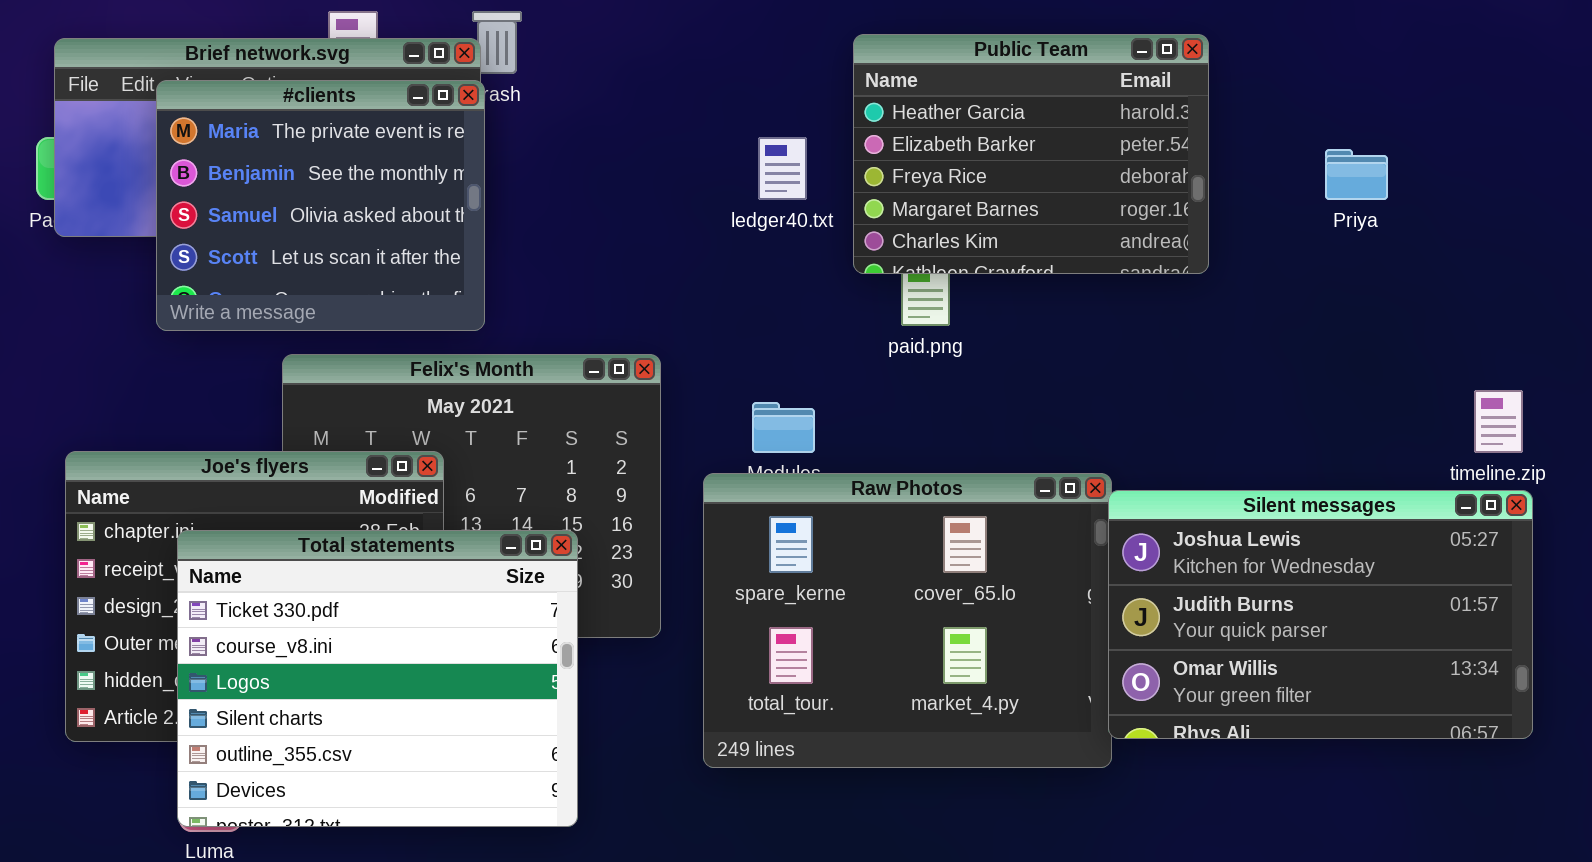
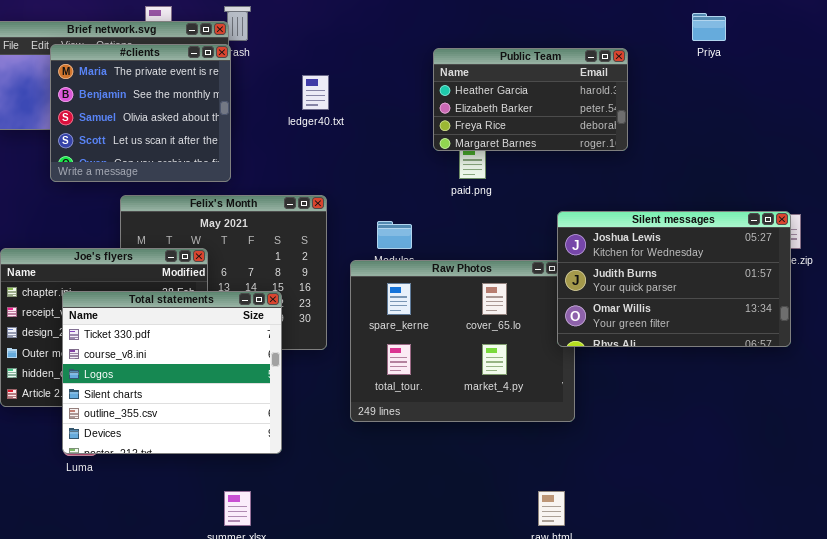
Public Team: [853,34,1209,274] -> [433,48,628,151], resized
ledger40.txt: [758,137,807,200] -> [302,75,329,110], moved
Priya: [1325,149,1388,200] -> [692,13,726,41], moved
Silent messages: [1108,490,1533,739] -> [557,211,791,347], moved

